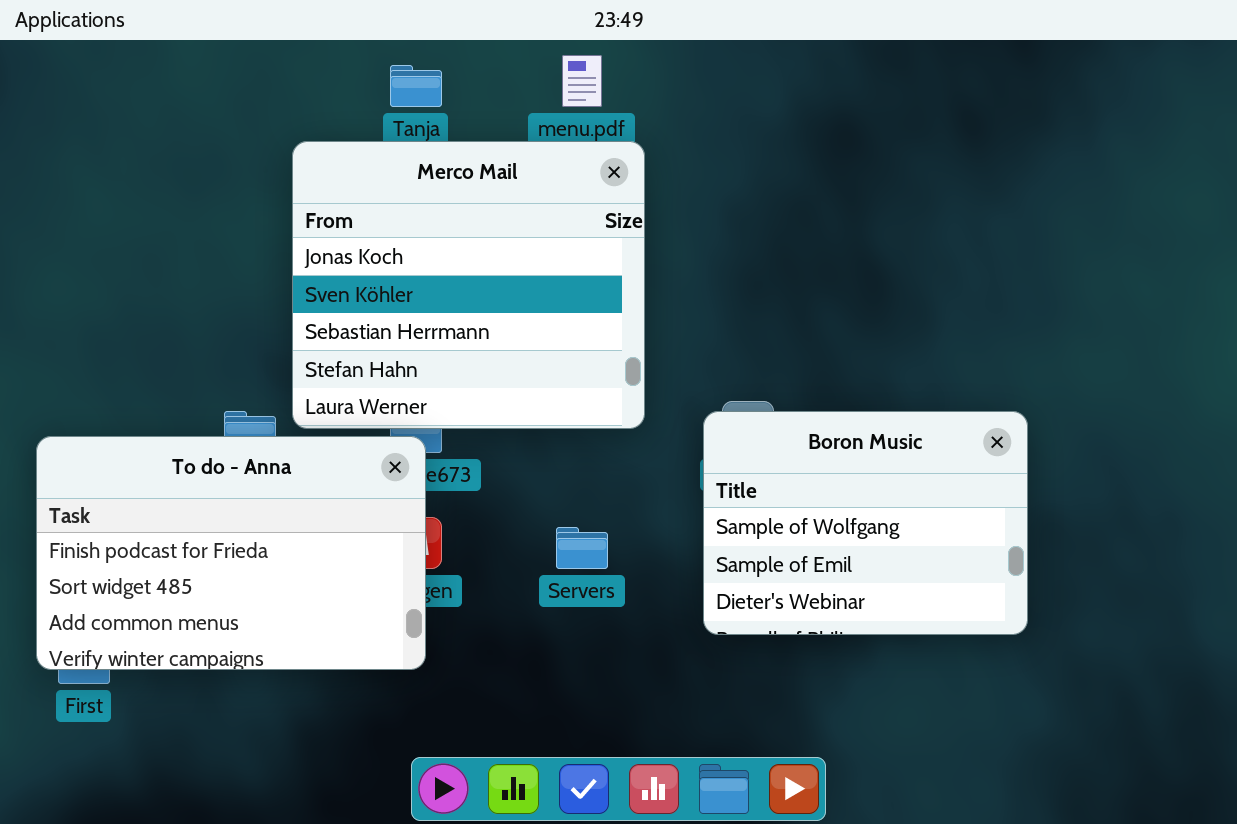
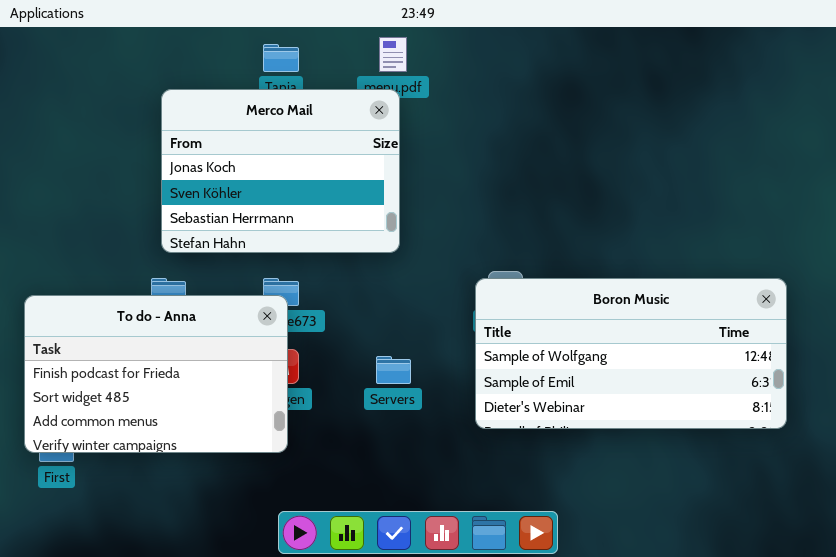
Merco Mail: [292,141,645,429] -> [161,89,400,253], moved, resized
Boron Music: [703,411,1028,635] -> [475,278,787,429], resized

